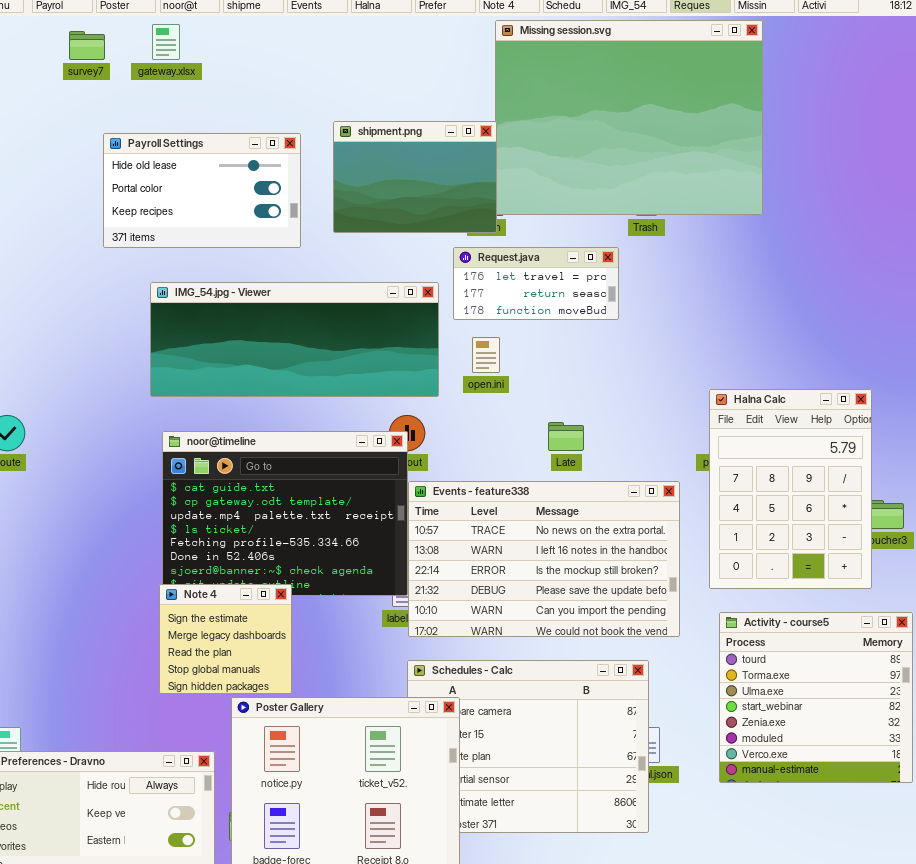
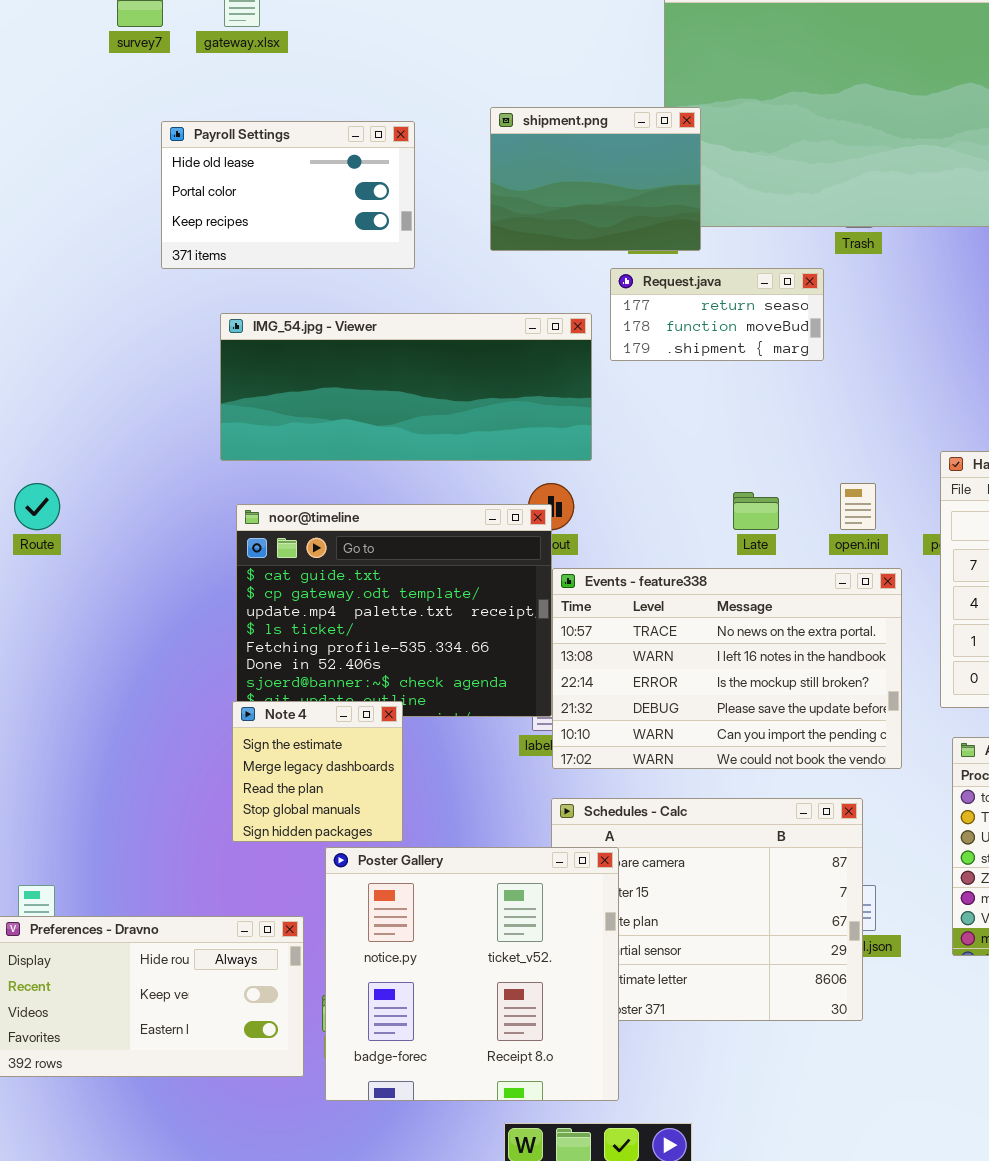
shipment.png: [333,121,497,233] -> [490,107,701,251], moved
Request.java: [453,247,619,320] -> [610,268,824,361], scrolled down 1 row
open.ini: [472,337,500,373] -> [840,483,876,530], moved

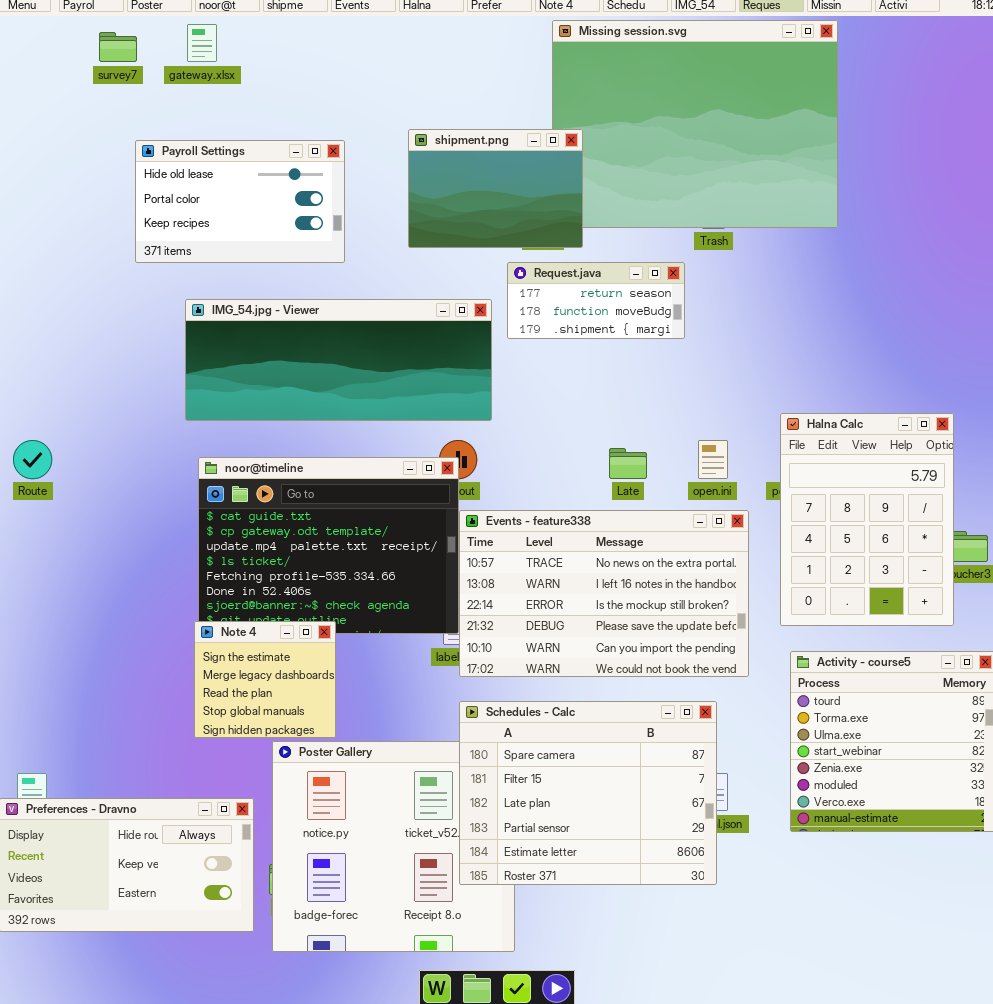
Schedules - Calc: [551,798,863,1021] -> [459,701,717,885], raised

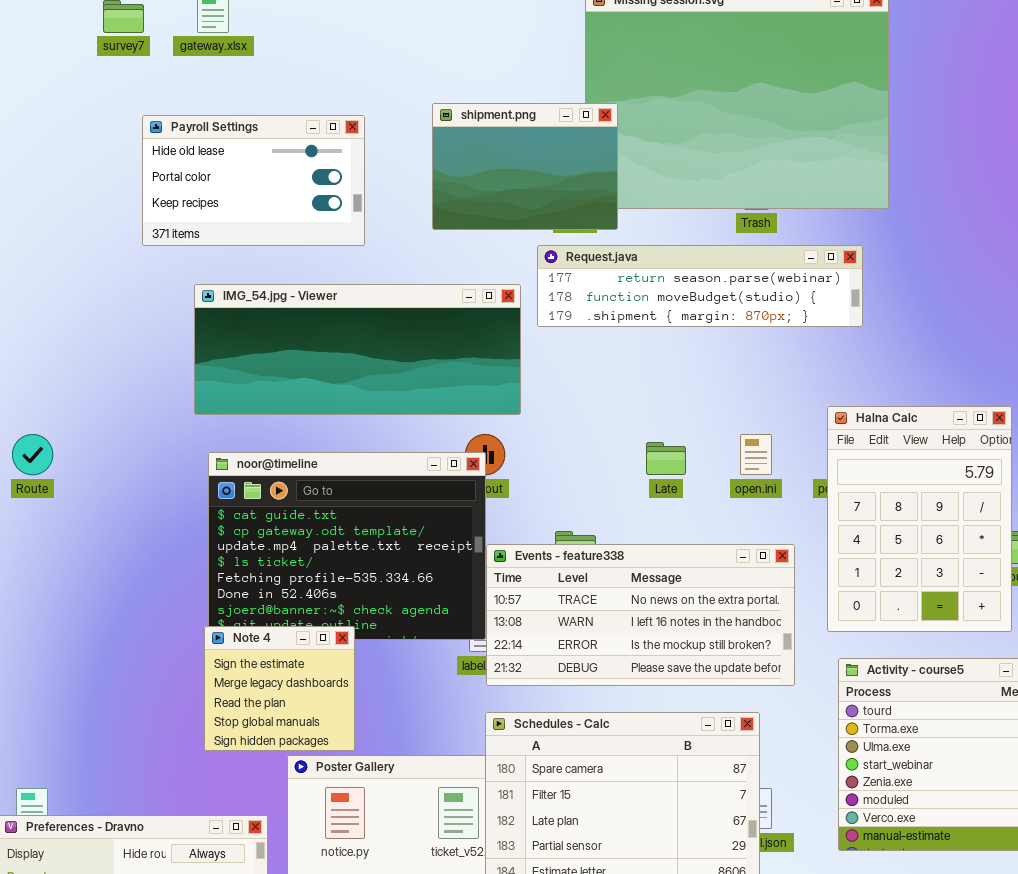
Request.java: [507,262,685,339] -> [537,245,863,327], resized
Events - feature338: [459,510,749,677] -> [486,544,795,686], resized

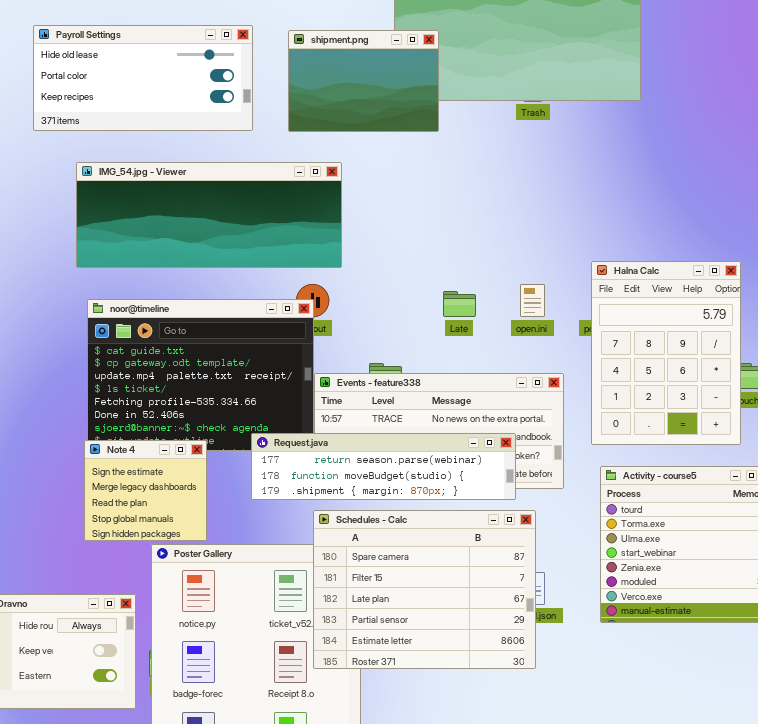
shipment.png: [432,103,618,230] -> [288,30,439,132], moved
Payroll Settings: [142,115,365,246] -> [33,25,253,131], resized
Request.java: [537,245,863,327] -> [251,433,516,500], moved

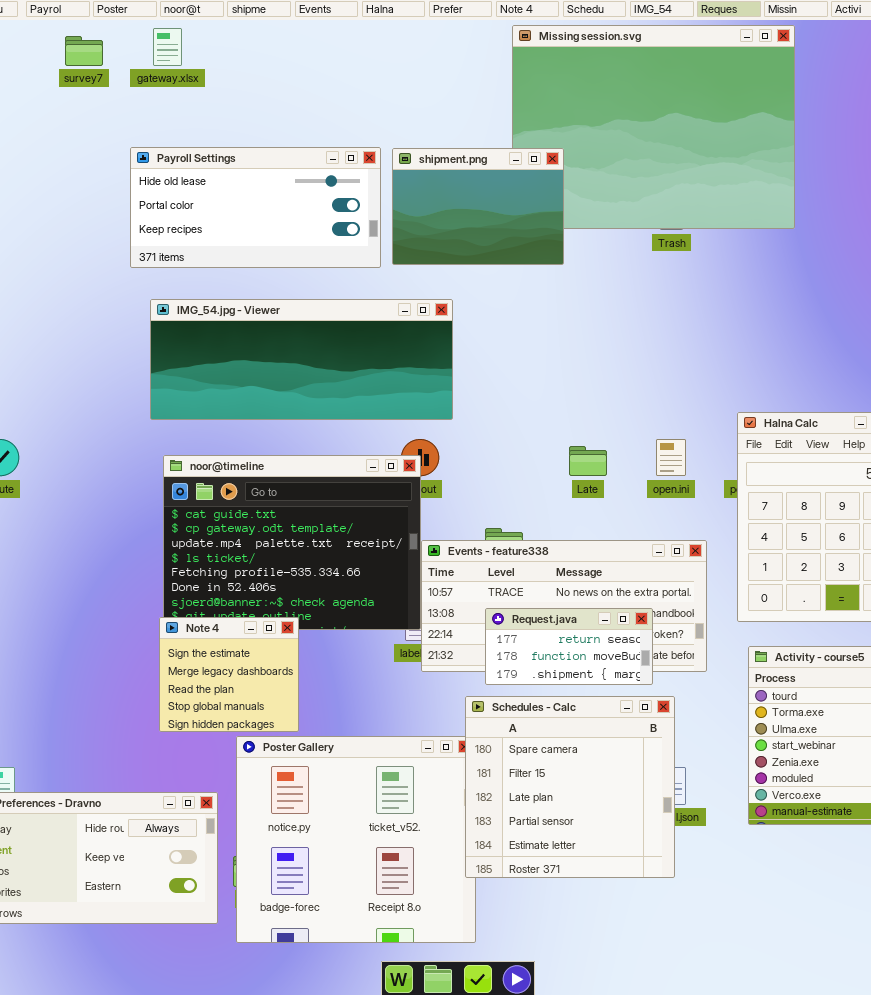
Payroll Settings: [33,25,253,131] -> [130,147,381,268], moved
Request.java: [251,433,516,500] -> [485,608,653,685], resized
Schedules - Calc: [313,510,536,669] -> [465,696,675,878], resized

